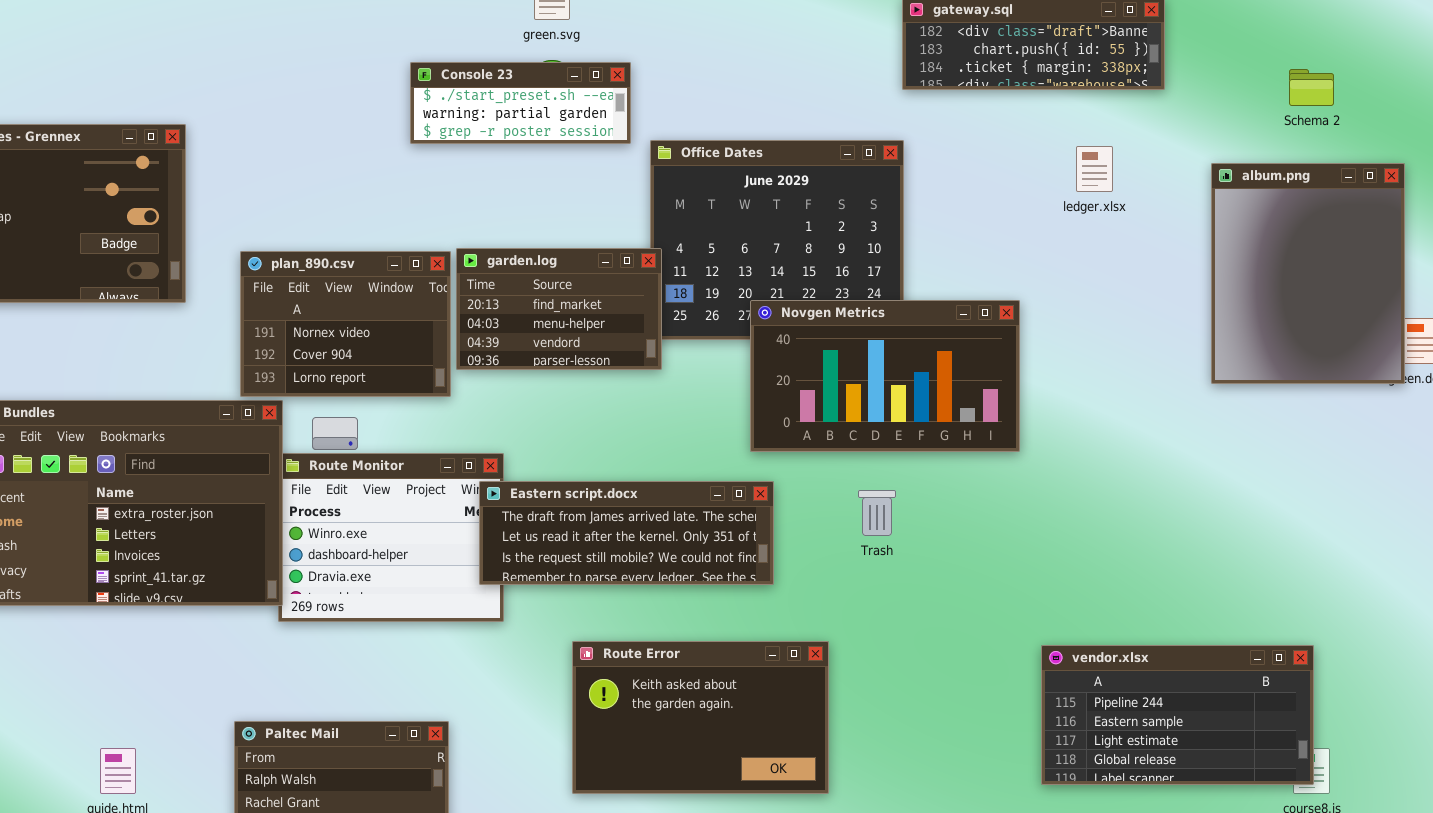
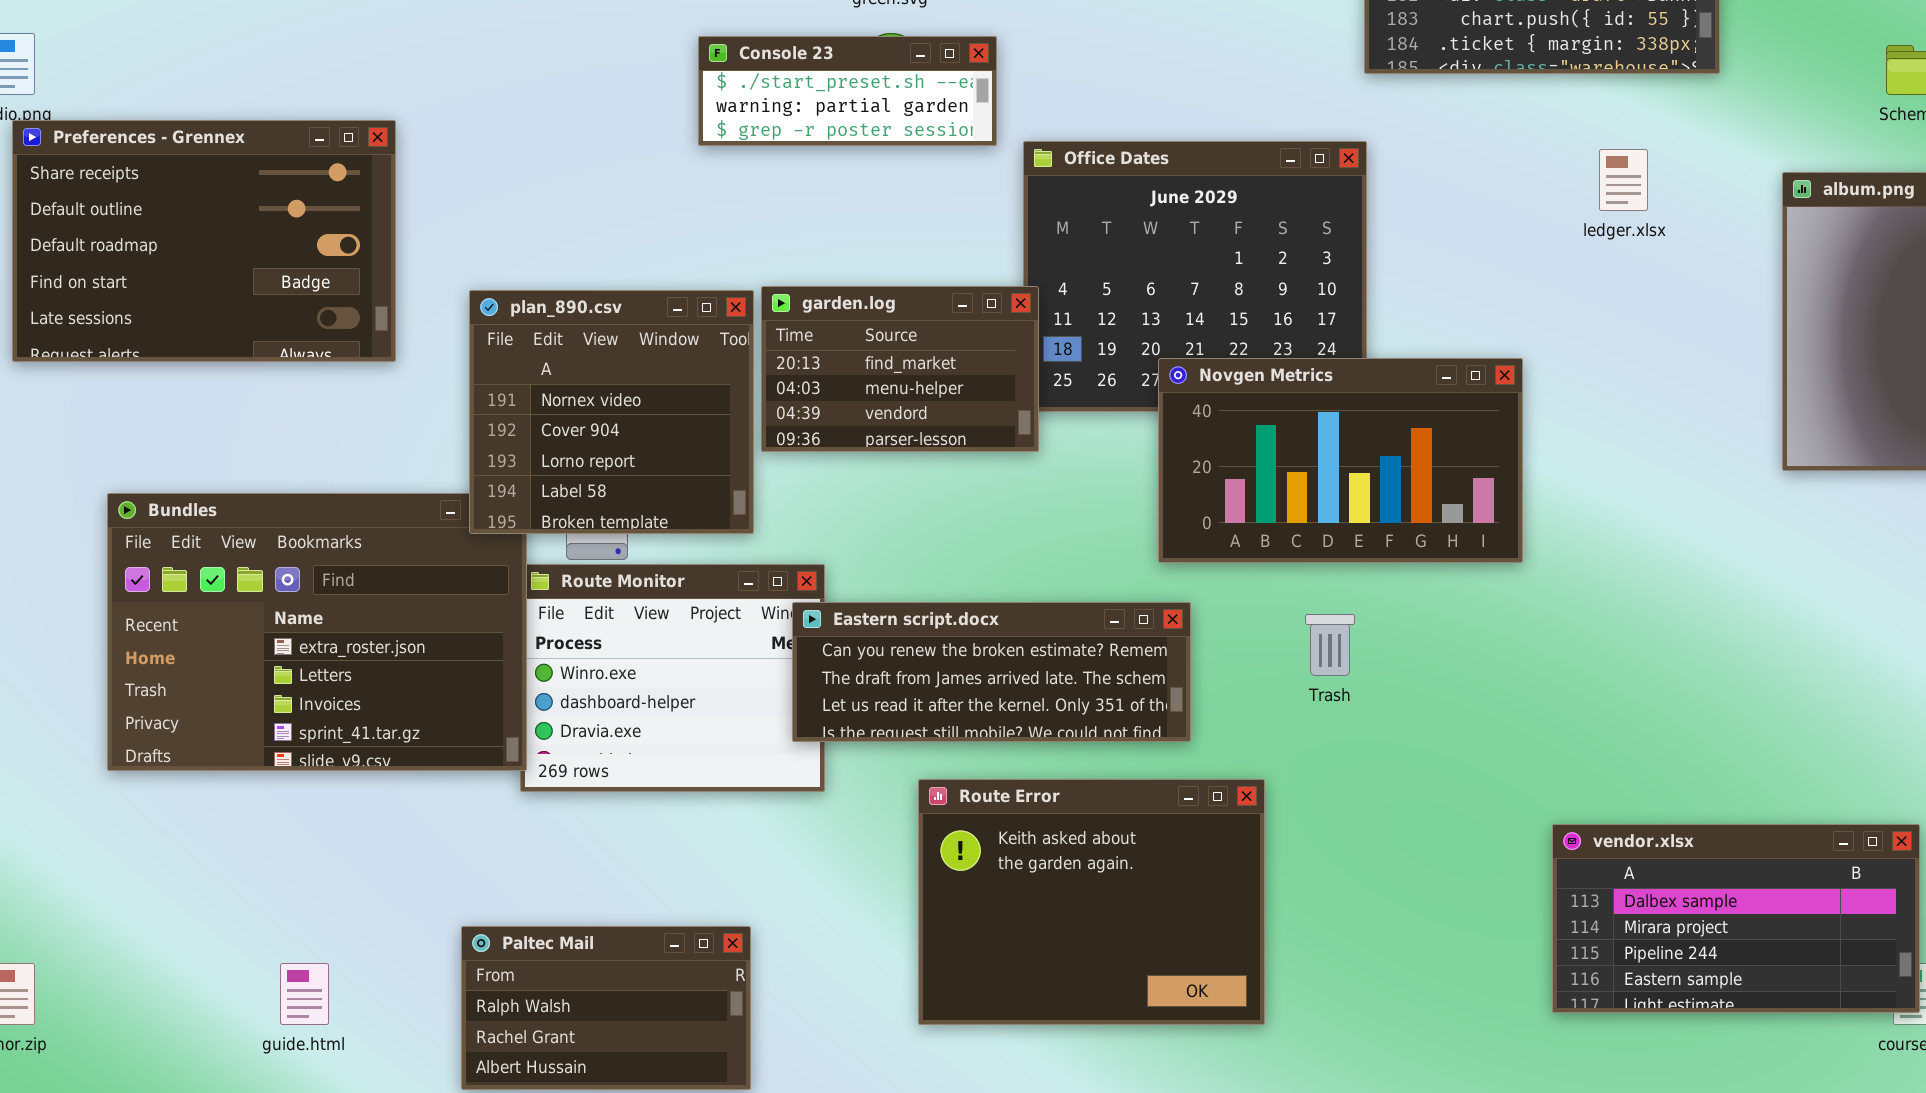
plan_890.csv: [240,251,451,397] -> [469,290,754,534], resized
Eastern script.docx: [479,481,774,585] -> [792,602,1191,742], scrolled up 1 row
Route Error: [572,641,829,794] -> [918,779,1265,1025], resized
vendor.xlsx: [1041,645,1314,785] -> [1552,824,1920,1013], scrolled up 2 rows

